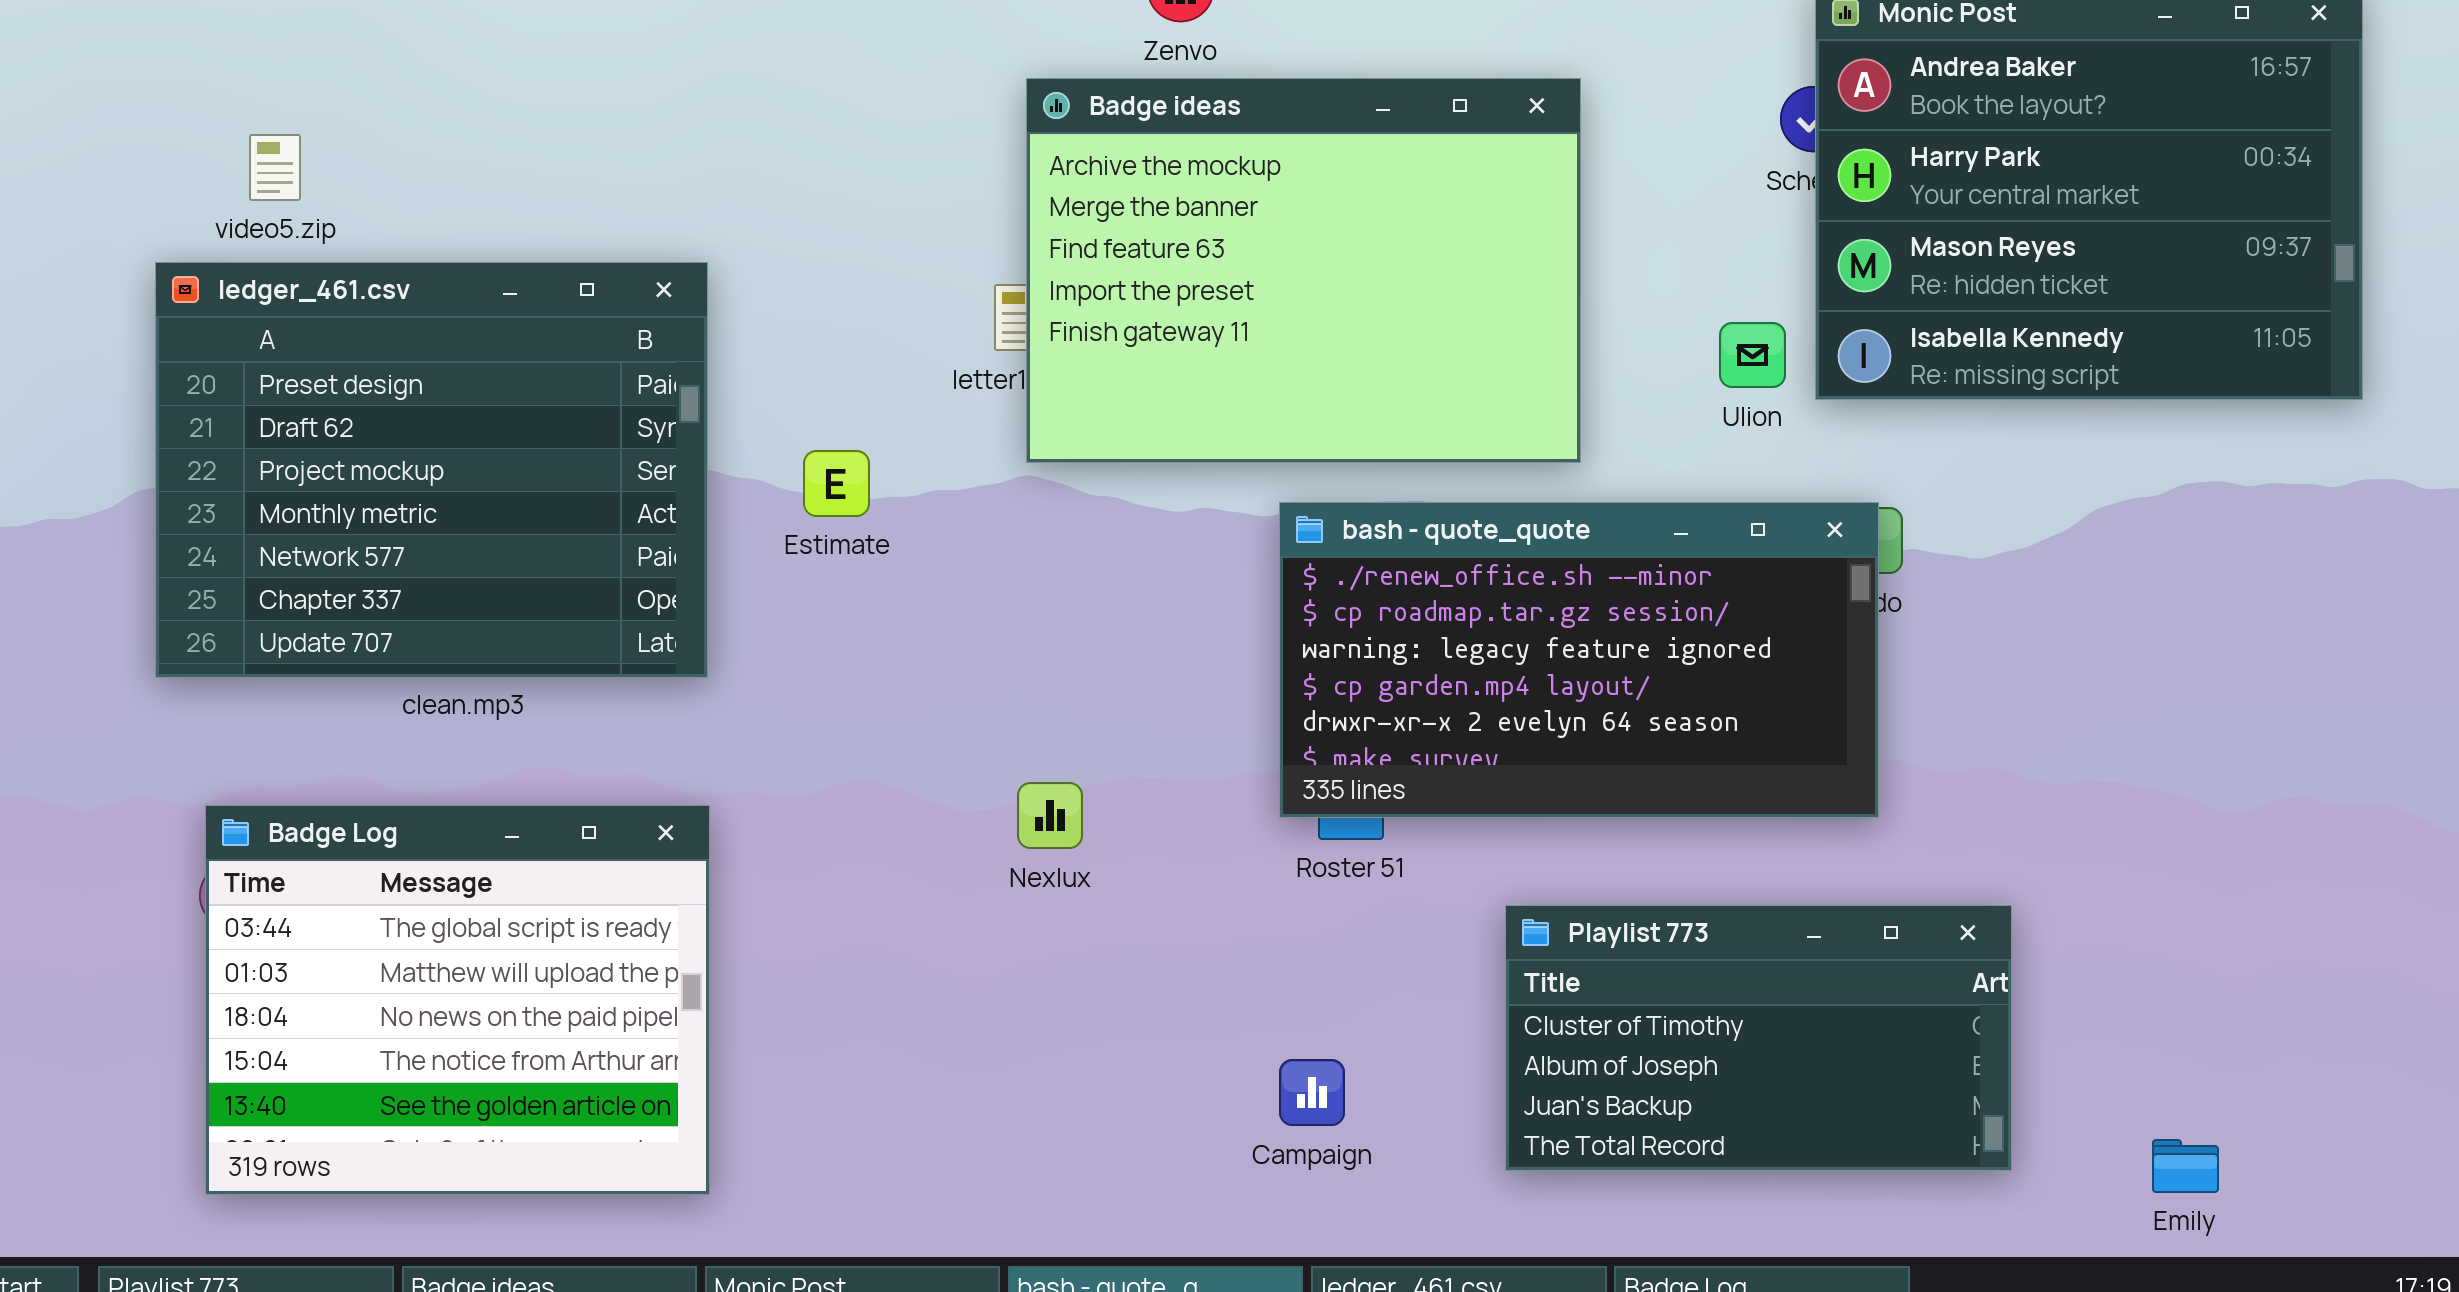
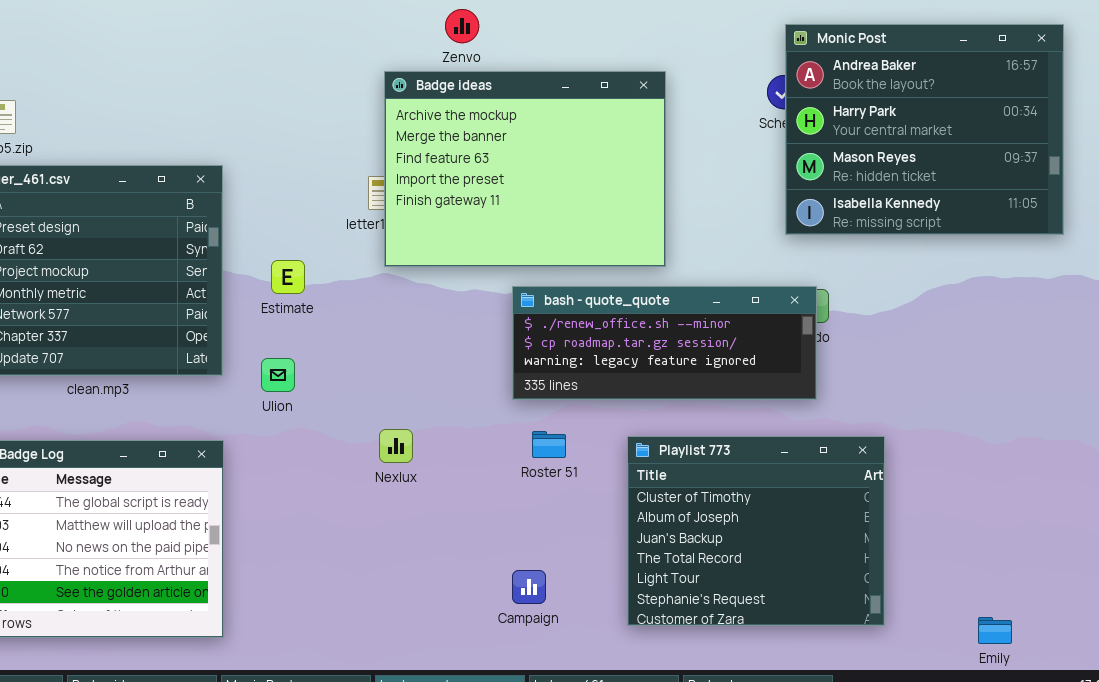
Ulion: [1719,322,1786,388] -> [261,358,295,392], moved
bash - quote_quote: [1279,502,1879,818] -> [512,286,817,400], resized
Playlist 773: [1505,905,2012,1171] -> [627,436,885,626], resized
Emily: [2152,1139,2219,1193] -> [978,617,1012,644], moved

